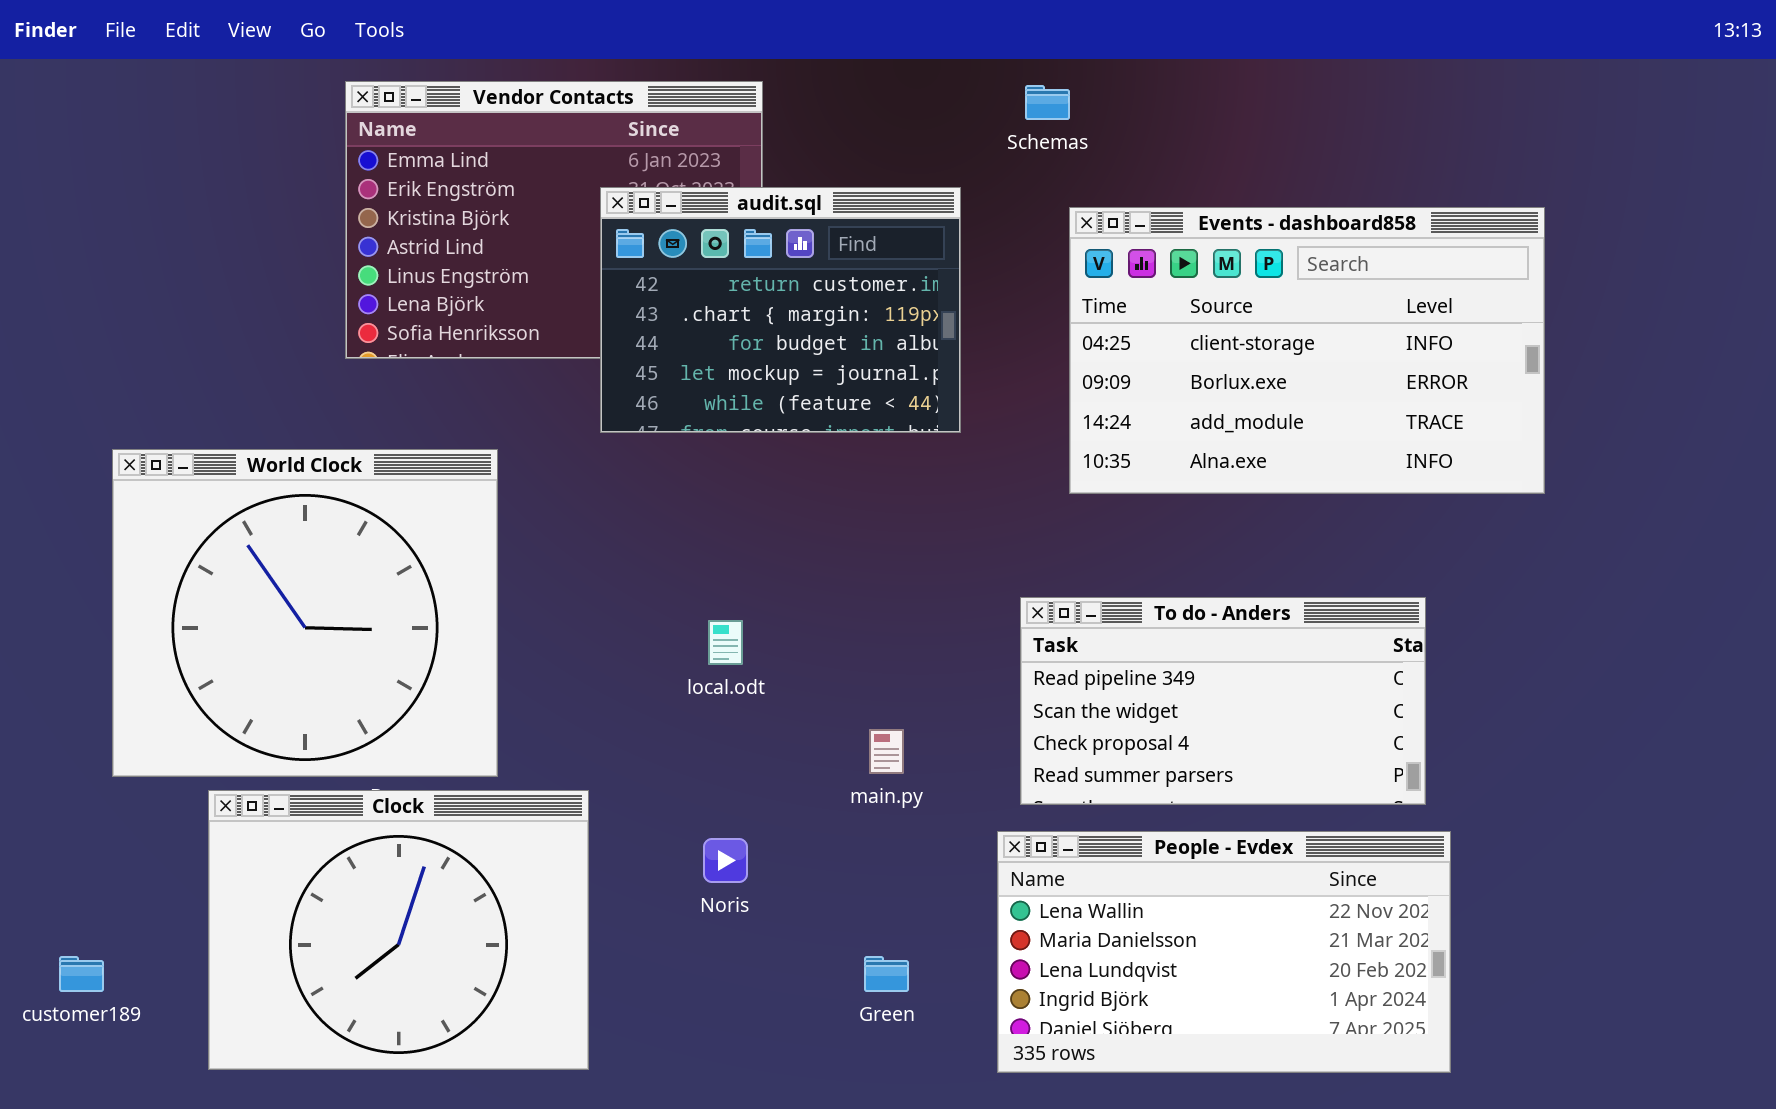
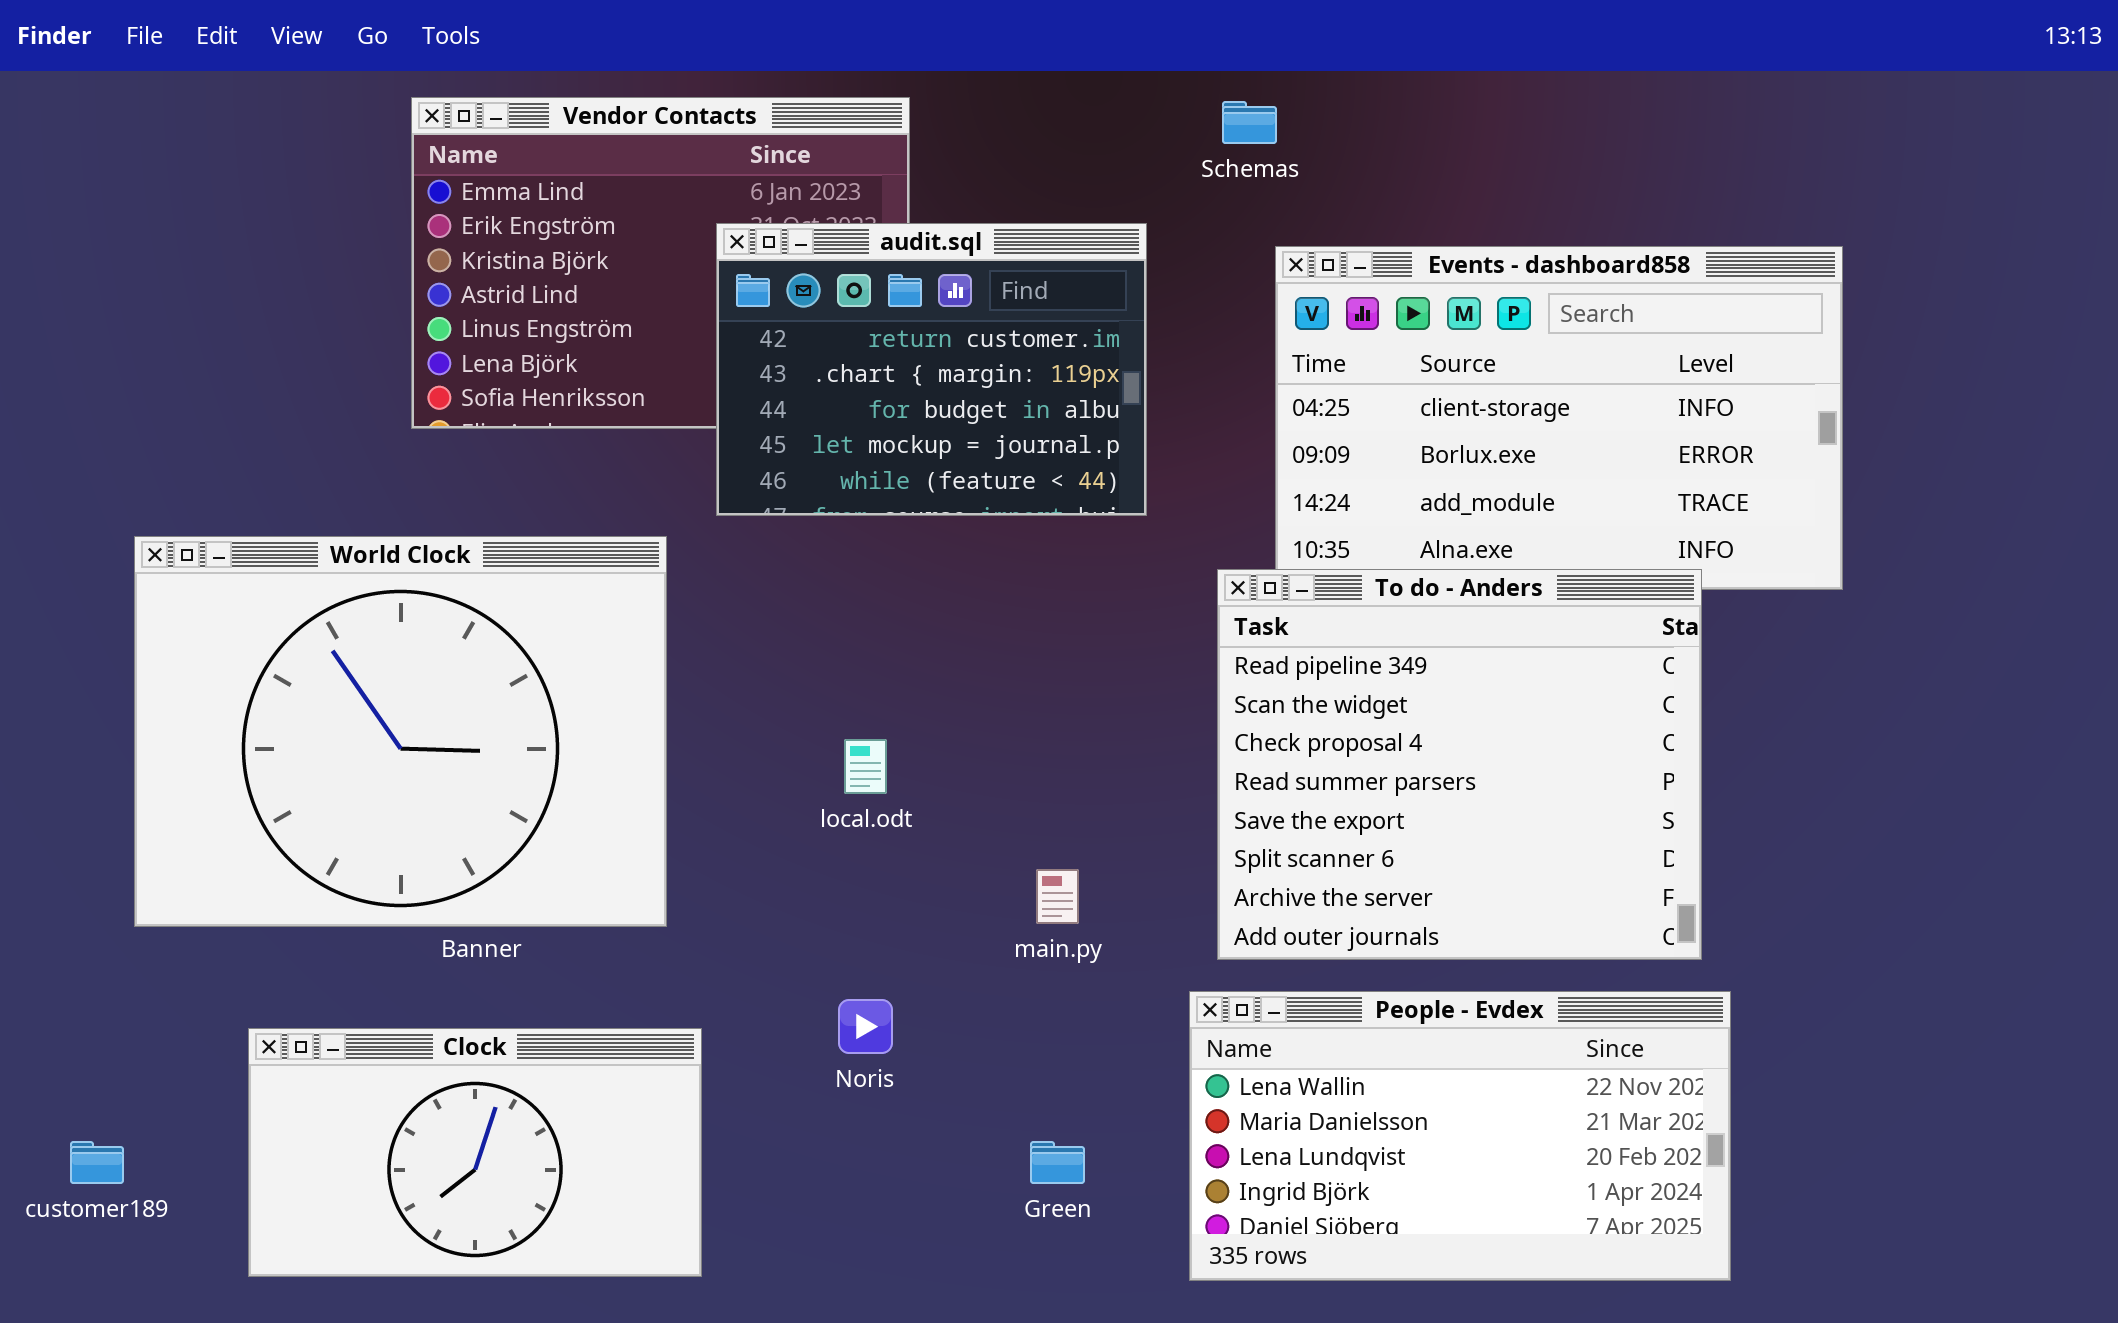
World Clock: [112,449,498,777] -> [134,536,667,927], resized
To do - Anders: [1020,597,1426,805] -> [1217,569,1702,960], resized
Clock: [208,790,589,1070] -> [248,1028,702,1277], resized

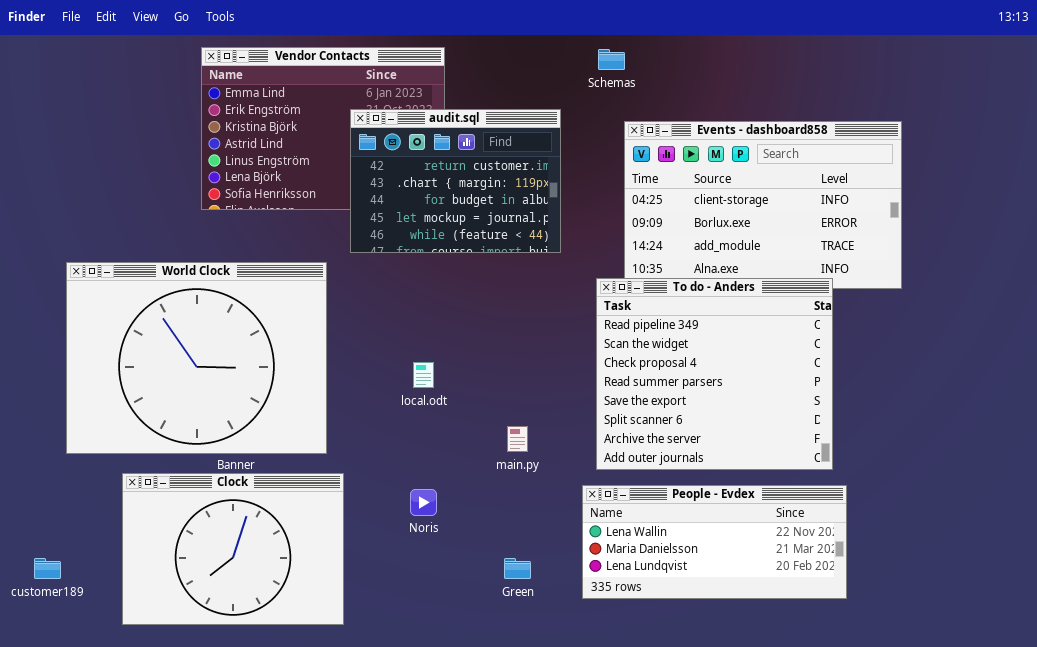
People - Evdex: [1189,991,1731,1281] -> [582,485,847,599], resized
Clock: [248,1028,702,1277] -> [122,473,344,625], resized

